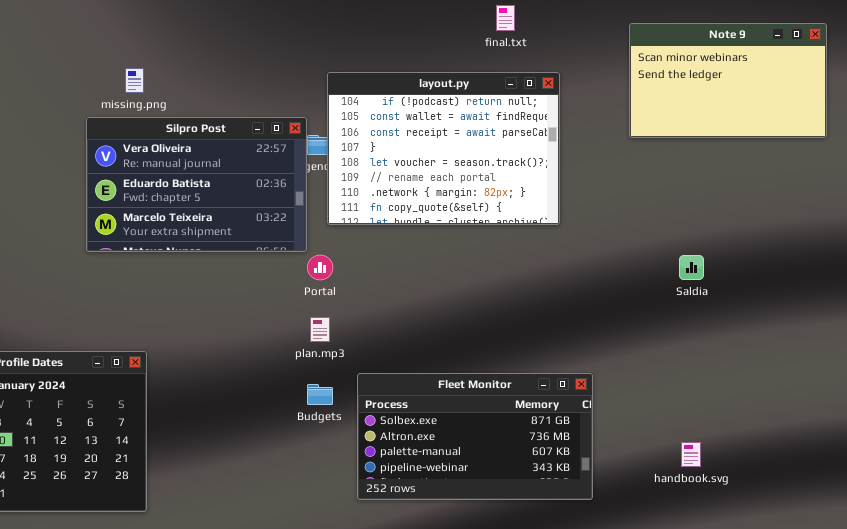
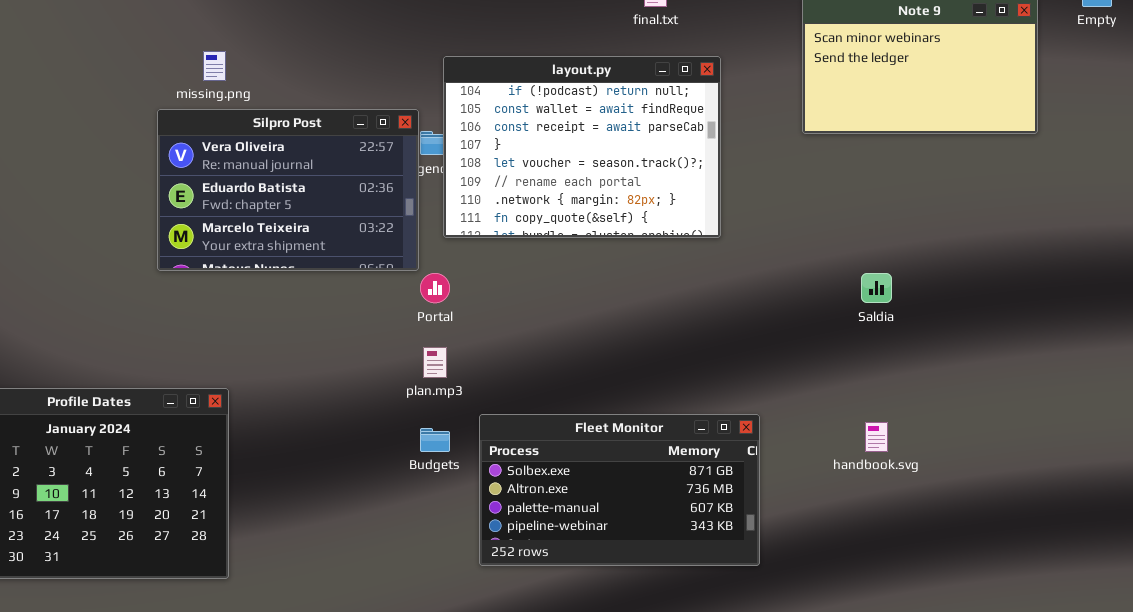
handbook.svg: [681,442,701,467] -> [865,422,888,452], moved

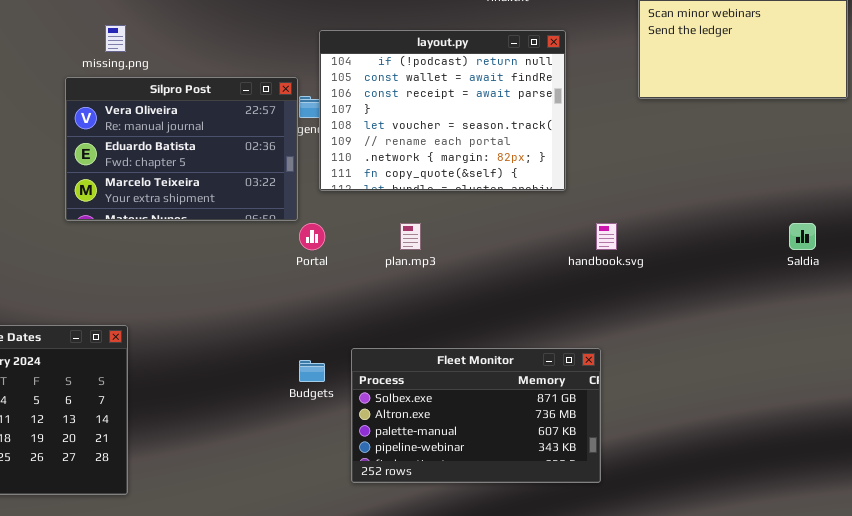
Saldia: [861,273,892,303] -> [789,223,816,250], moved
plan.mp3: [423,347,447,378] -> [400,223,421,250], moved
handbook.svg: [865,422,888,452] -> [596,223,617,250], moved

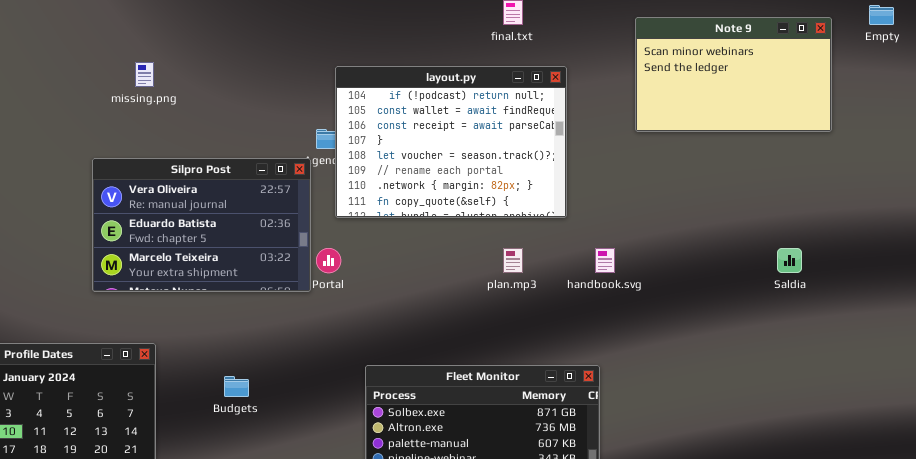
Silpro Post: [65,77,298,221] -> [92,158,311,292], moved
plan.mp3: [400,223,421,250] -> [503,248,523,273], moved
Budgets: [299,360,325,382] -> [224,376,249,397], moved

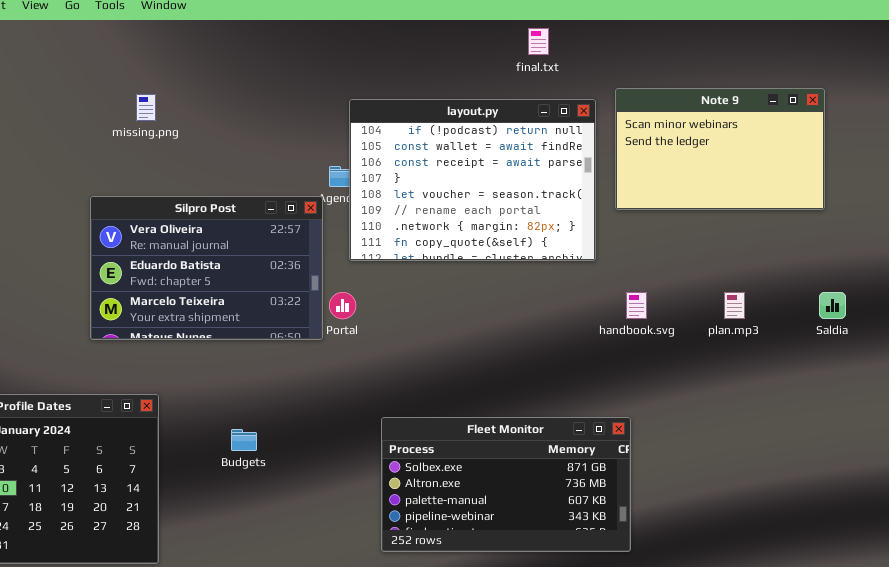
Note 9: [635,17,832,132] -> [615,88,825,210], moved
plan.mp3: [503,248,523,273] -> [724,292,745,319], moved

